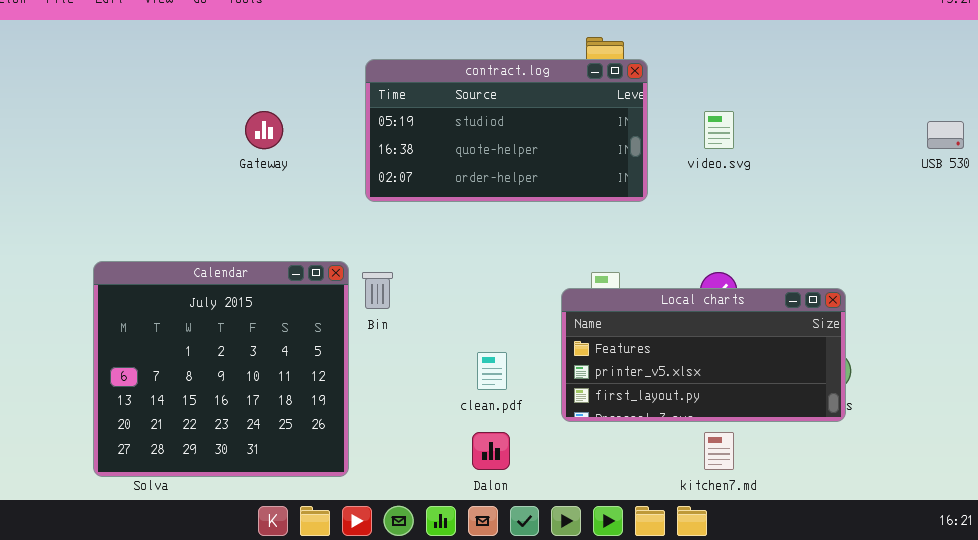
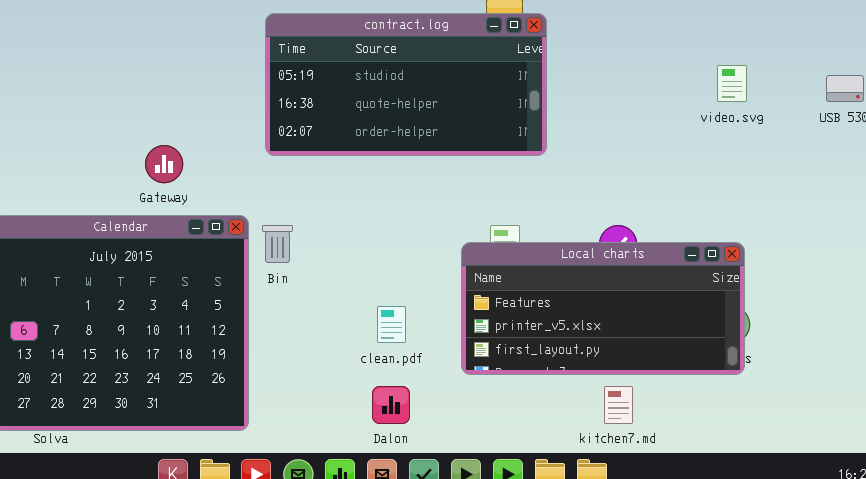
Gateway: [245,111,283,149] -> [145,145,183,183], moved
video.svg: [704,111,734,149] -> [717,65,747,102], moved

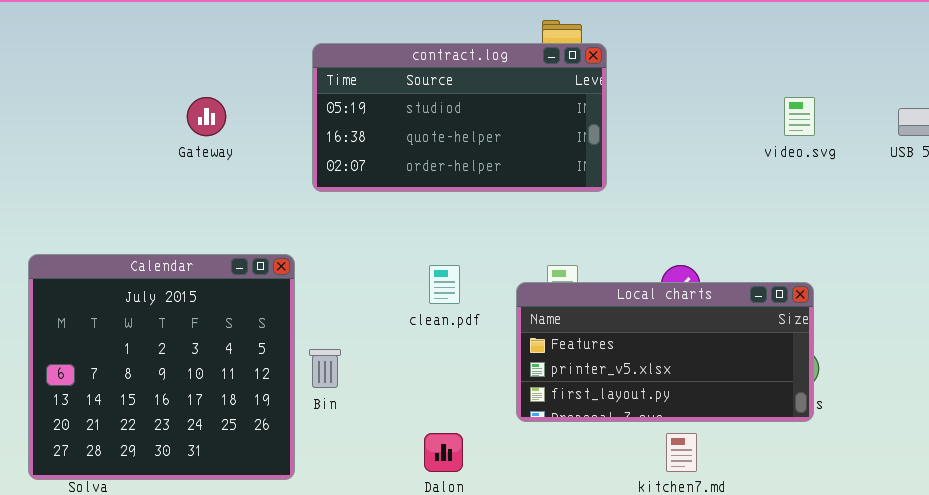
Gateway: [145,145,183,183] -> [187,97,226,136], moved
Bin: [262,225,293,263] -> [309,349,341,388], moved
clean.pdf: [377,306,406,343] -> [429,265,460,304], moved

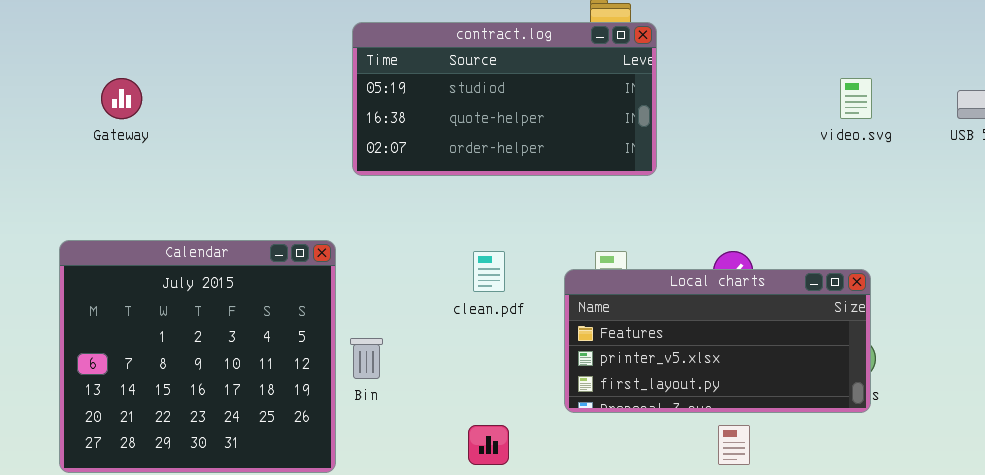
Gateway: [187,97,226,136] -> [101,78,142,119], moved

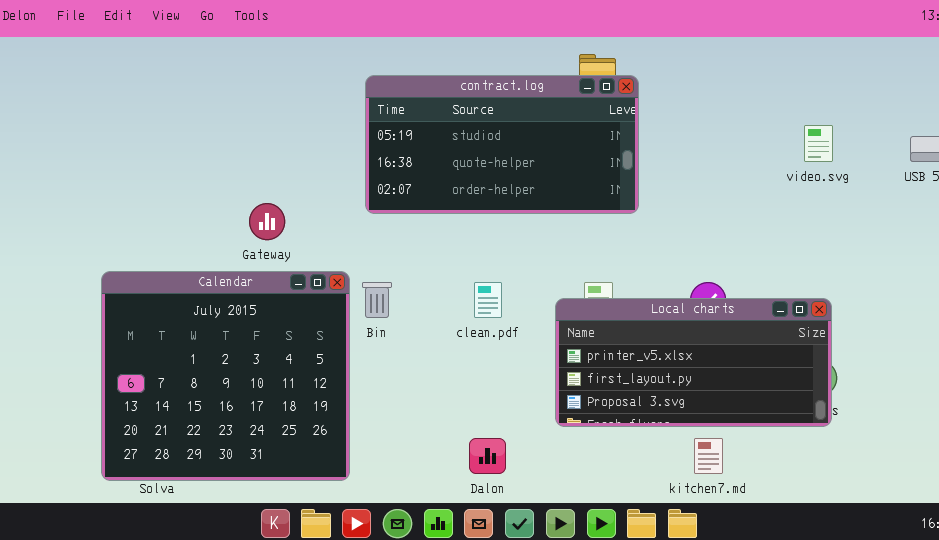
Gateway: [101,78,142,119] -> [249,203,285,240], moved
Local charts: [564,269,871,413] -> [555,298,832,427], scrolled down 1 row
Bin: [350,338,383,379] -> [362,282,392,318], moved

